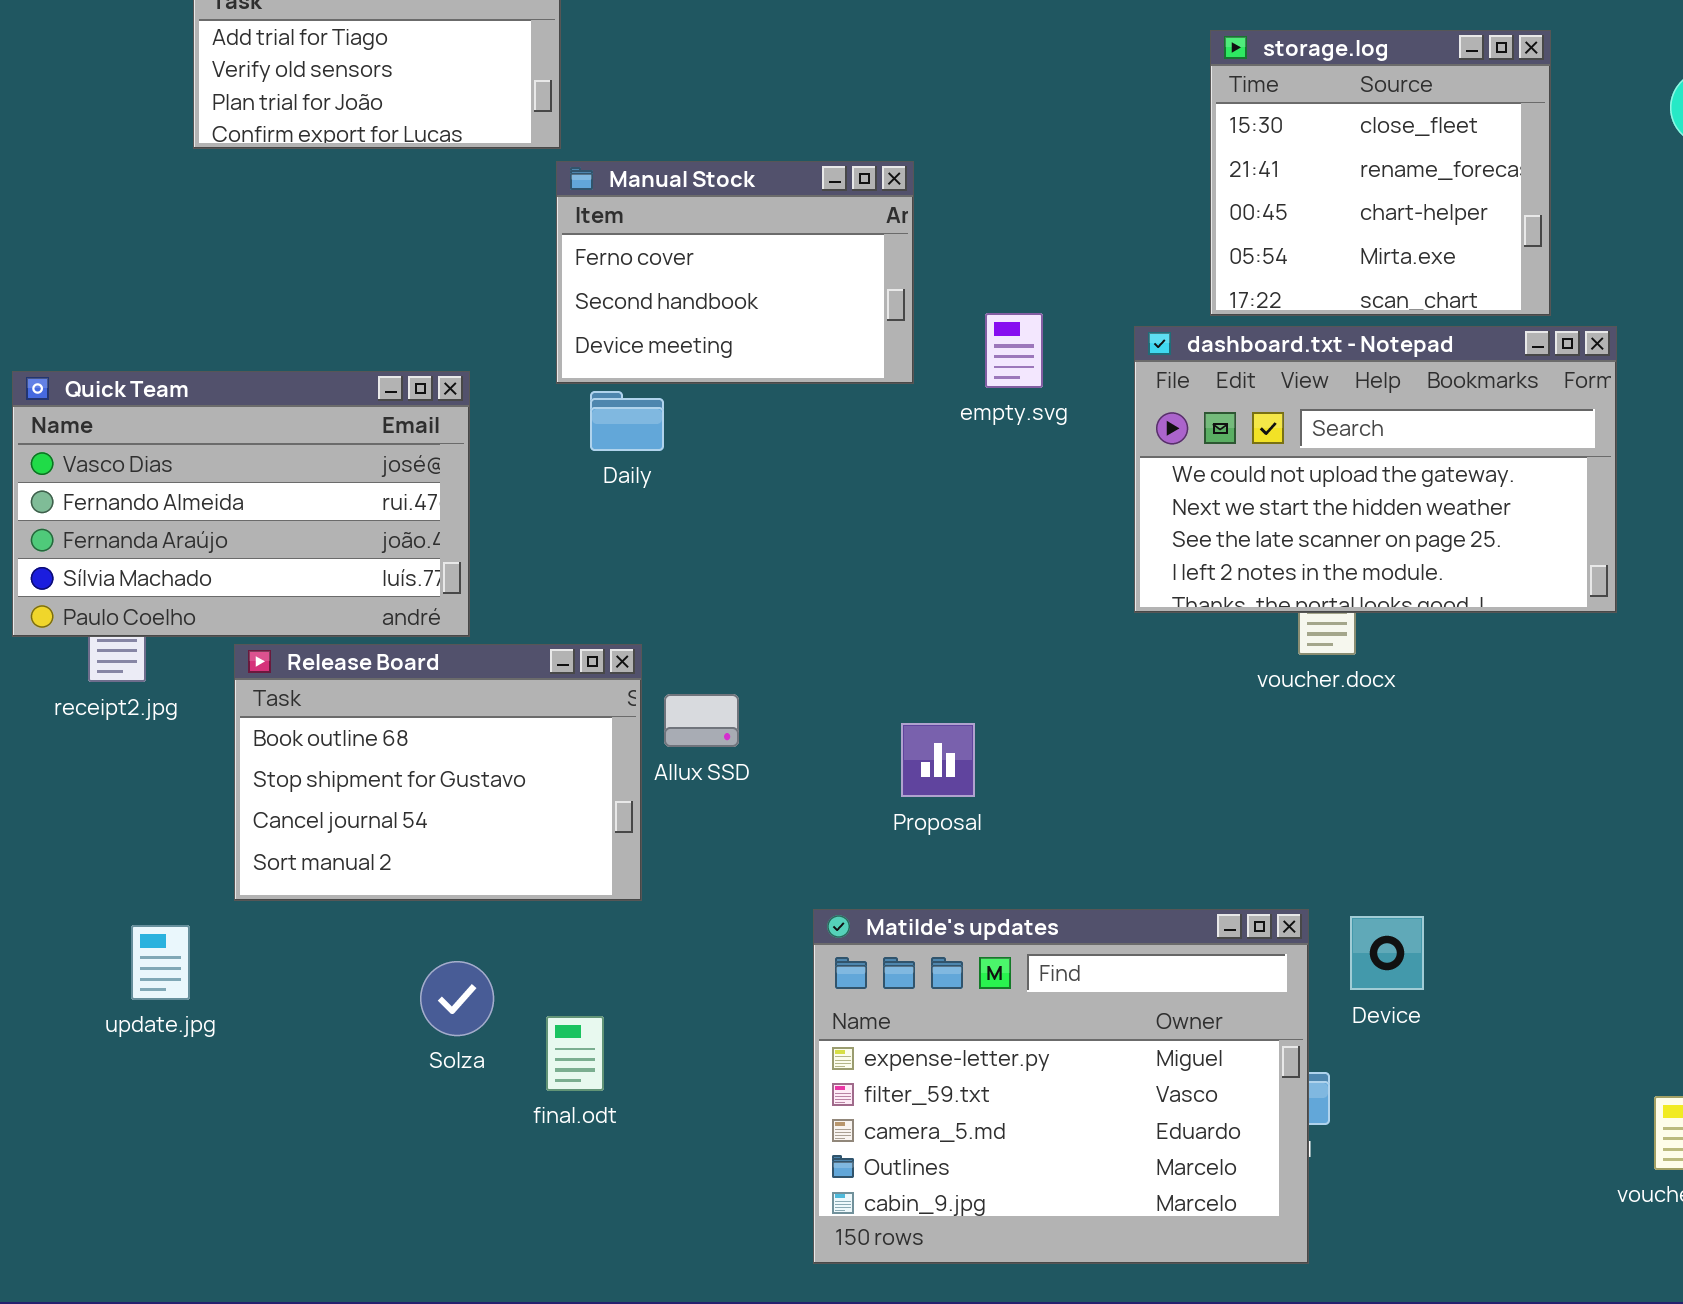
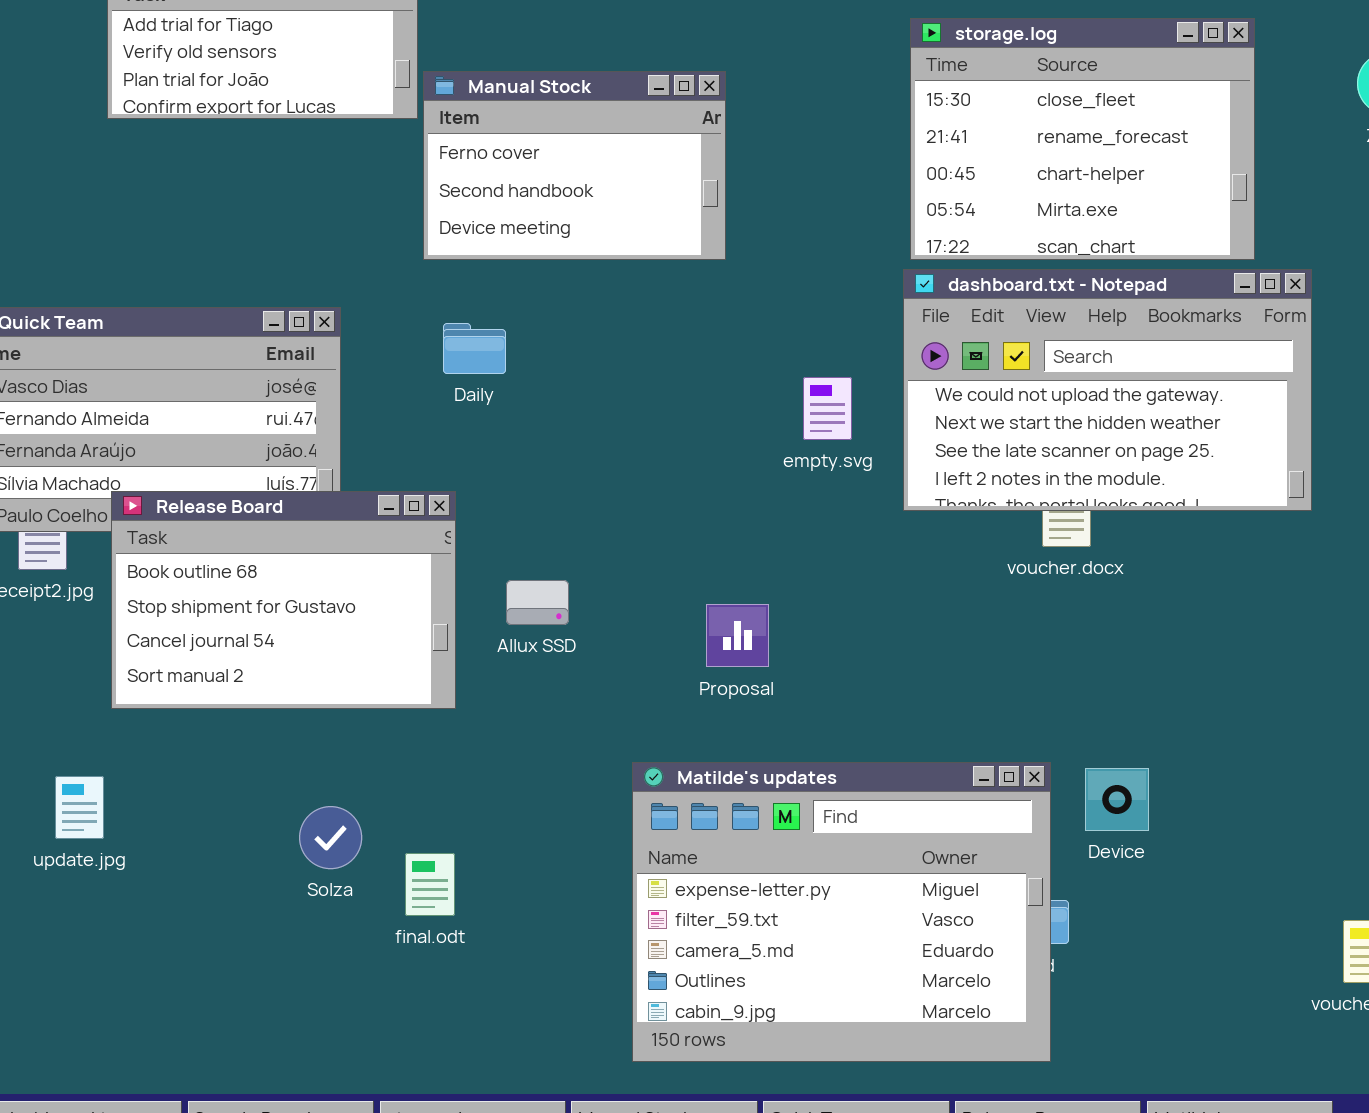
storage.log: [1210,30,1551,316] -> [910,18,1255,260], resized
Manual Stock: [556,161,914,384] -> [423,71,726,260], moved
empty.svg: [985,313,1043,388] -> [803,377,852,440], moved
Release Board: [234,644,642,901] -> [111,491,456,709], moved

